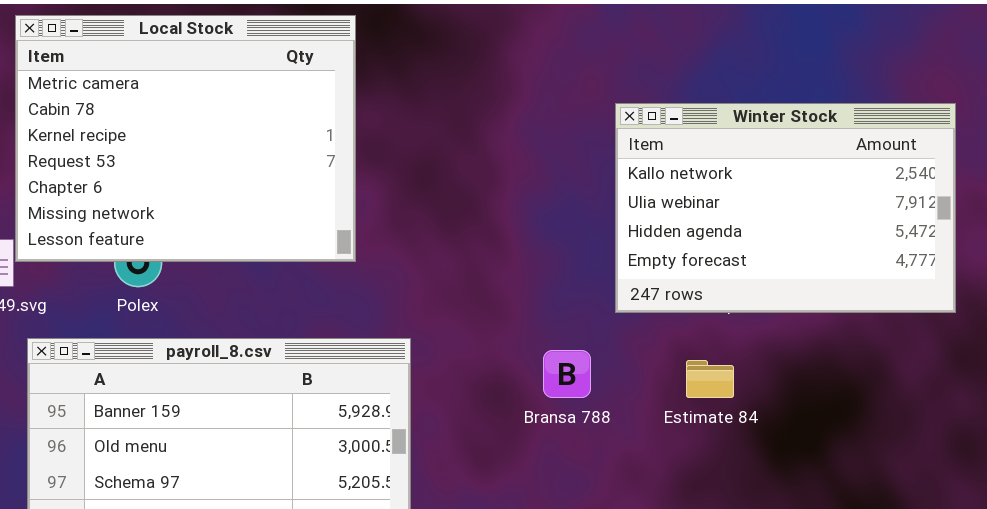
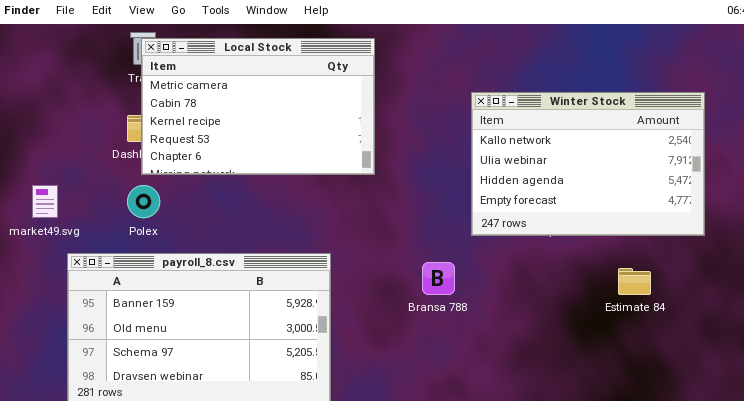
Local Stock: [15,15,356,262] -> [141,38,375,175], moved, resized
Estimate 84: [686,360,734,398] -> [618,268,651,295], moved

